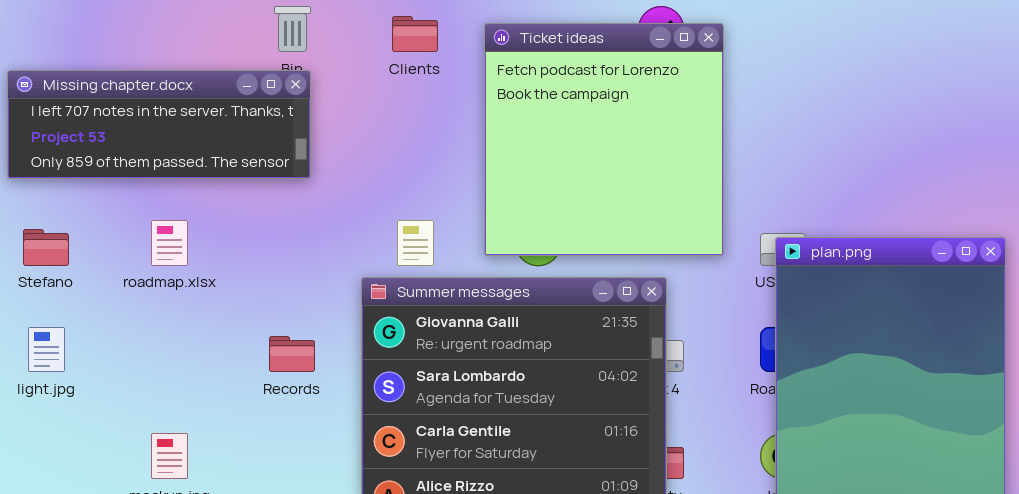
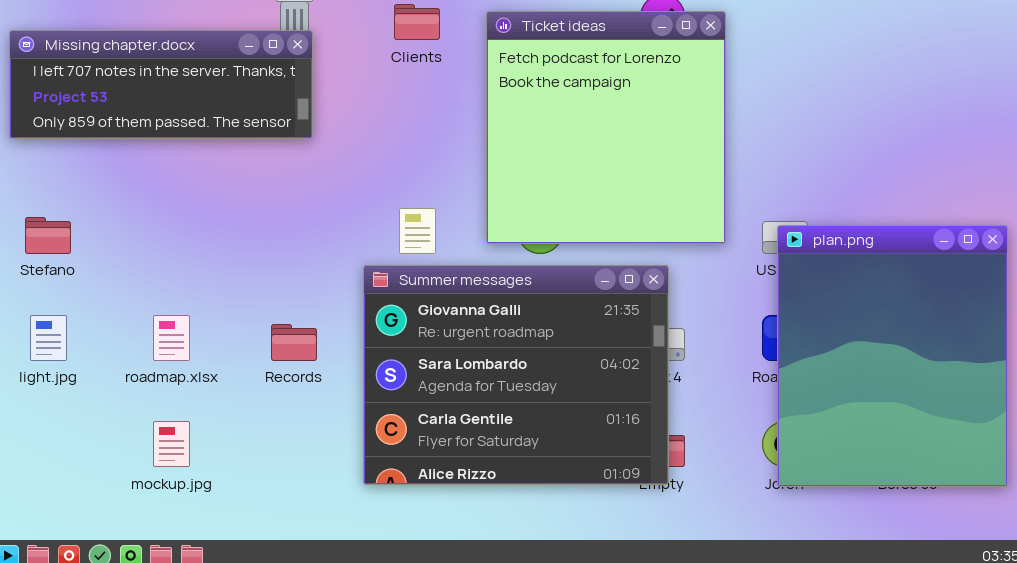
Missing chapter.docx: [7,70,311,179] -> [9,30,313,139], moved
roadmap.xlsx: [151,220,188,266] -> [153,315,190,361], moved

